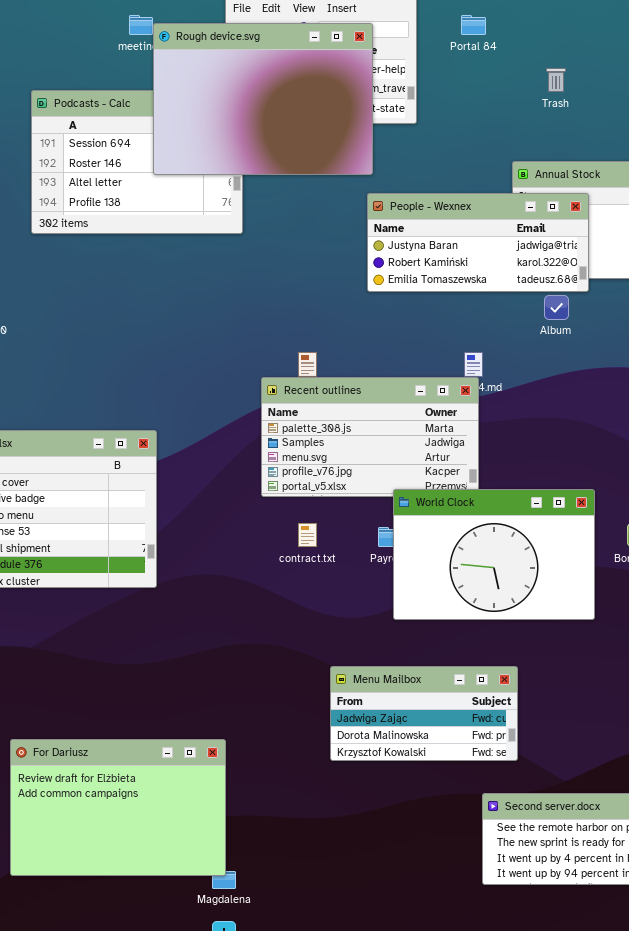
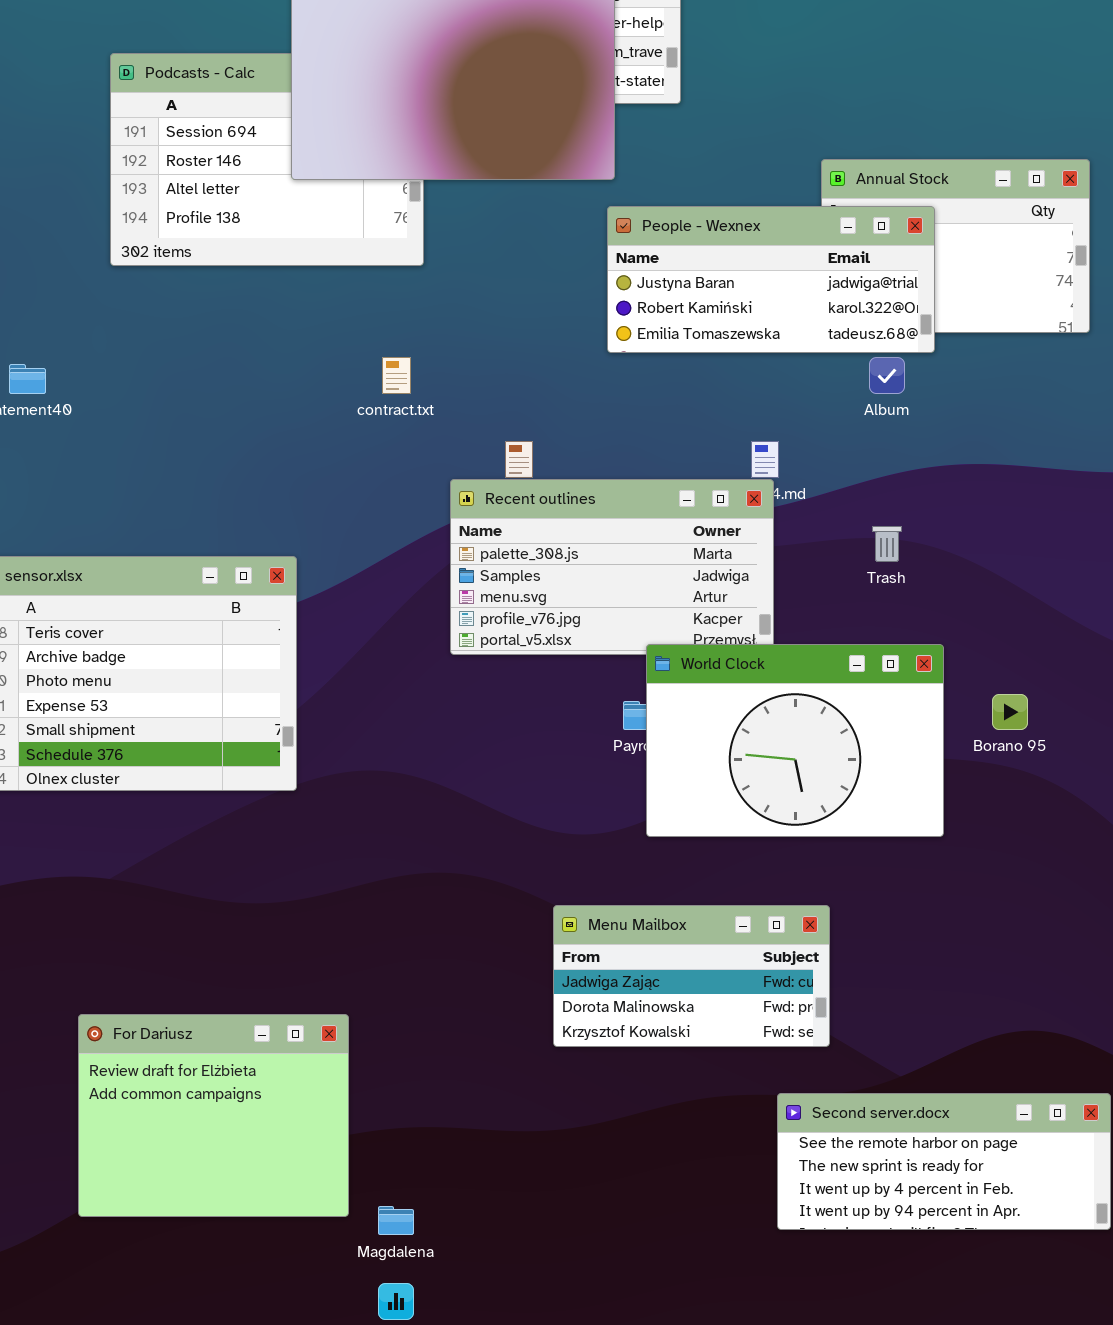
Trash: [546,68,566,92] -> [872,526,902,562], moved
contract.txt: [298,523,317,547] -> [382,357,411,394], moved
For Dariusz: [10,739,226,876] -> [78,1014,349,1217], resized

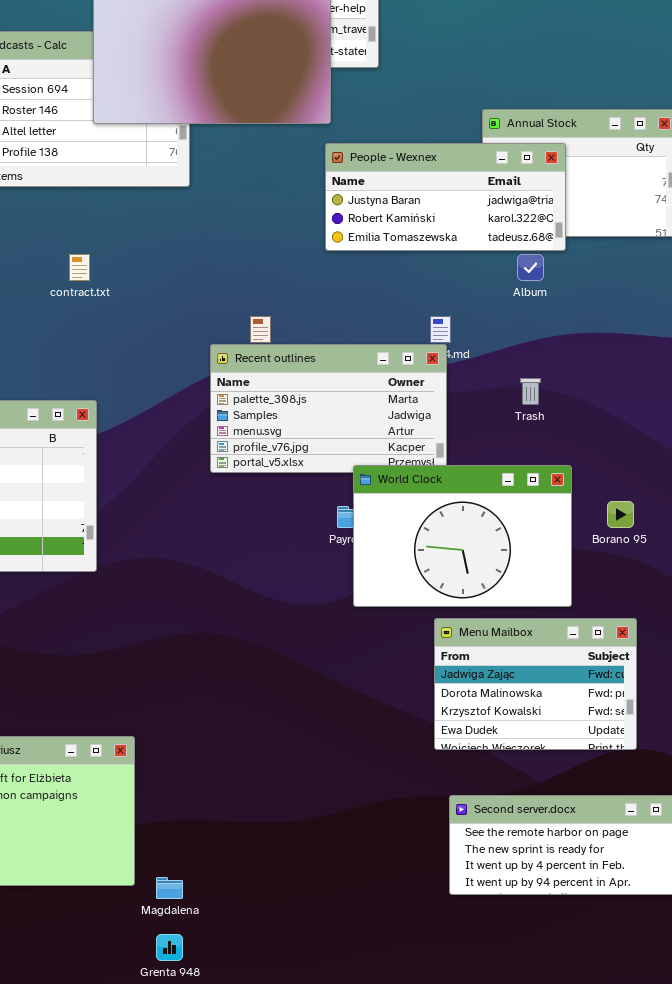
contract.txt: [382,357,411,394] -> [69,254,90,281], moved
Menu Mailbox: [553,905,830,1047] -> [434,618,637,750], moved, resized

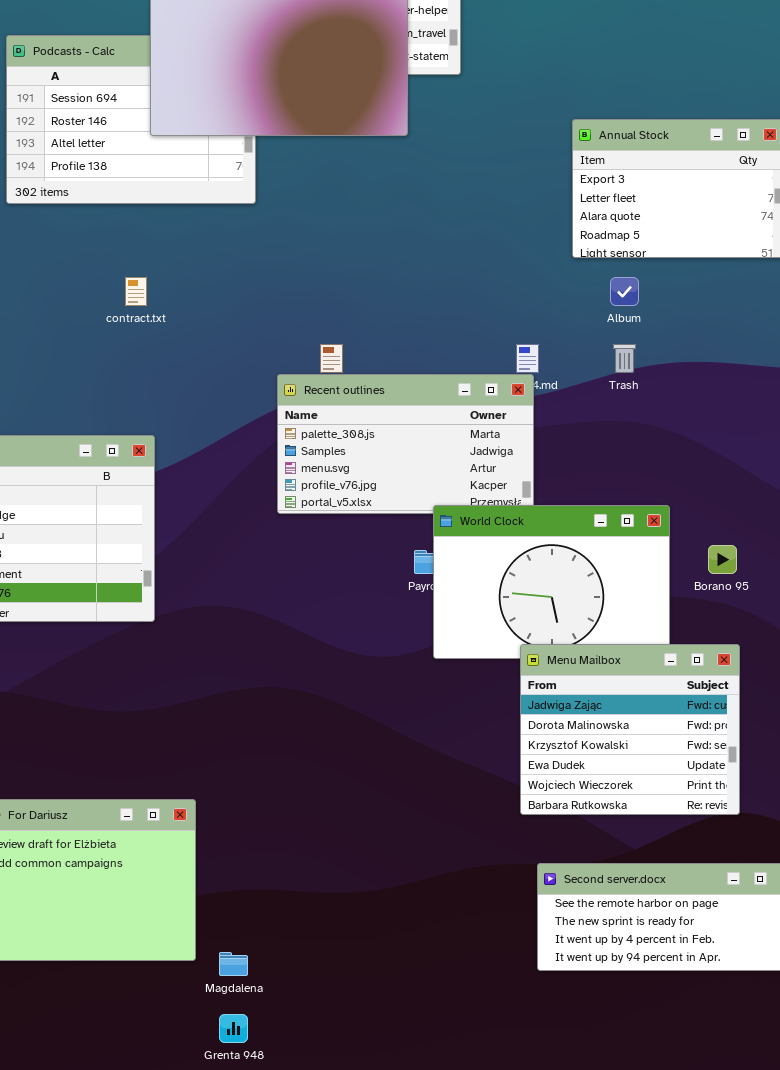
People - Wexnex: [325,143,566,251] -> none, closed
Trash: [520,378,541,405] -> [613,344,636,373], moved
Menu Mailbox: [434,618,637,750] -> [520,644,740,815], resized

